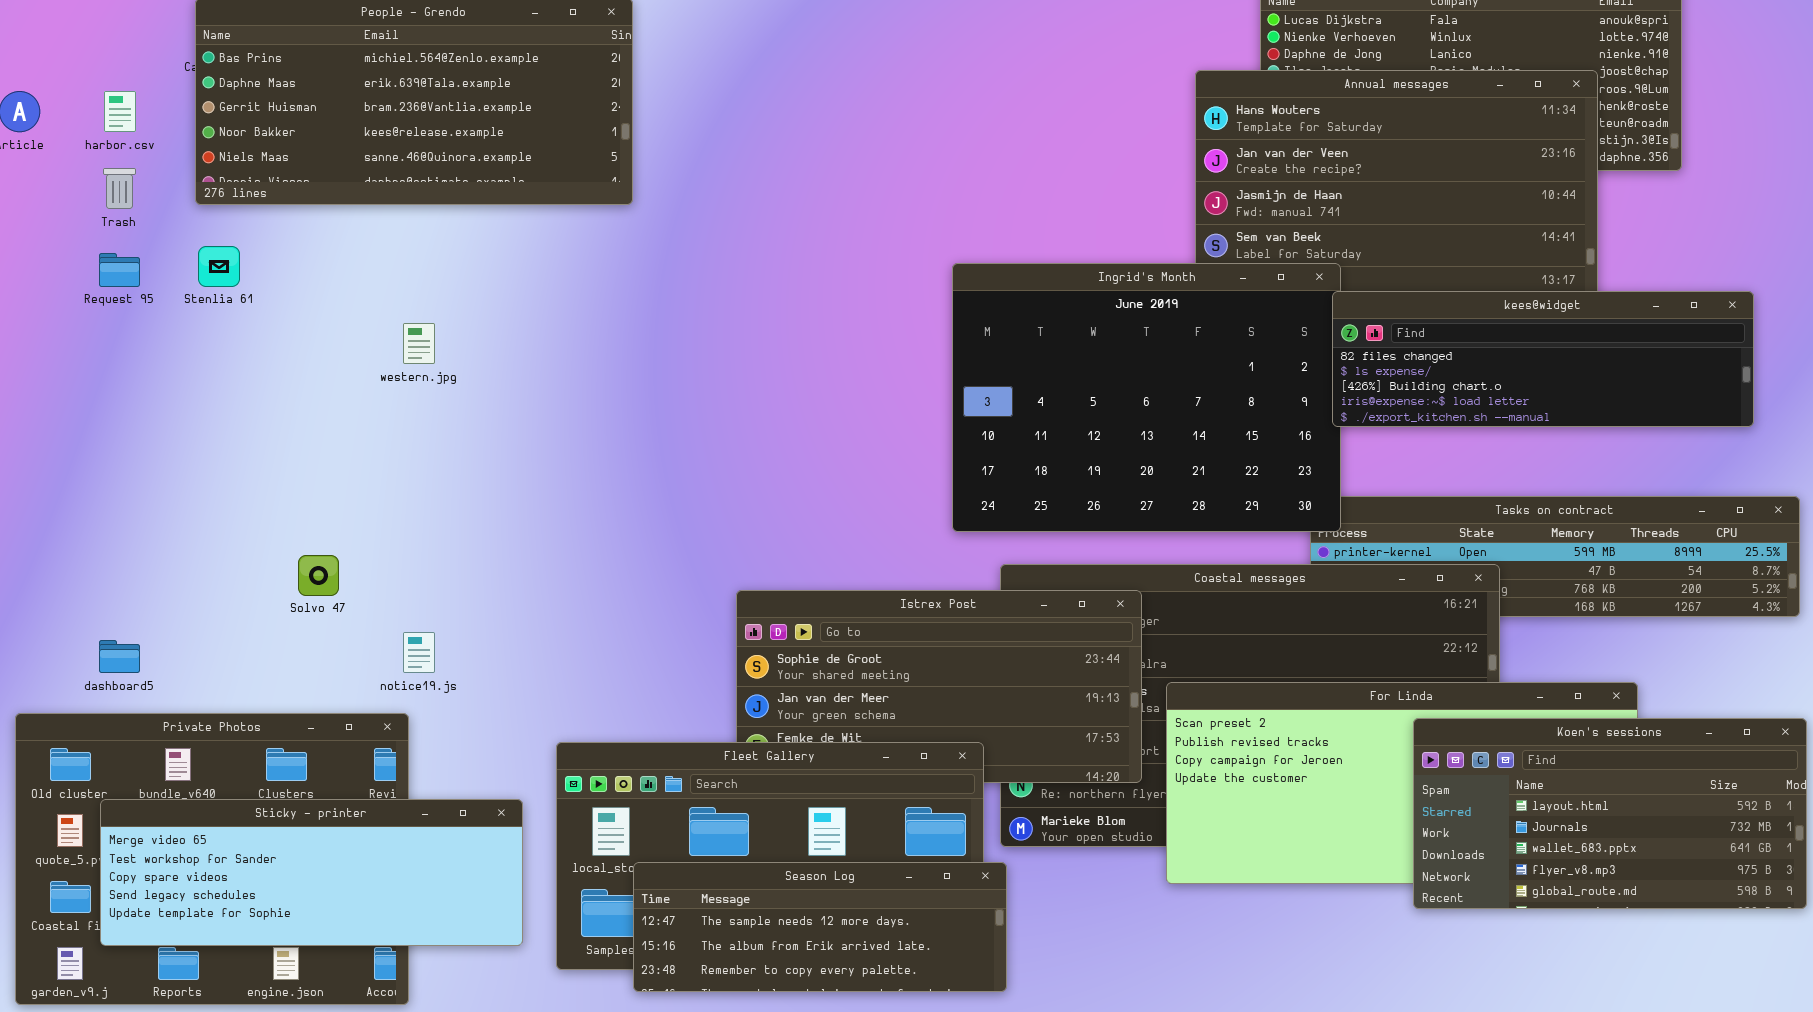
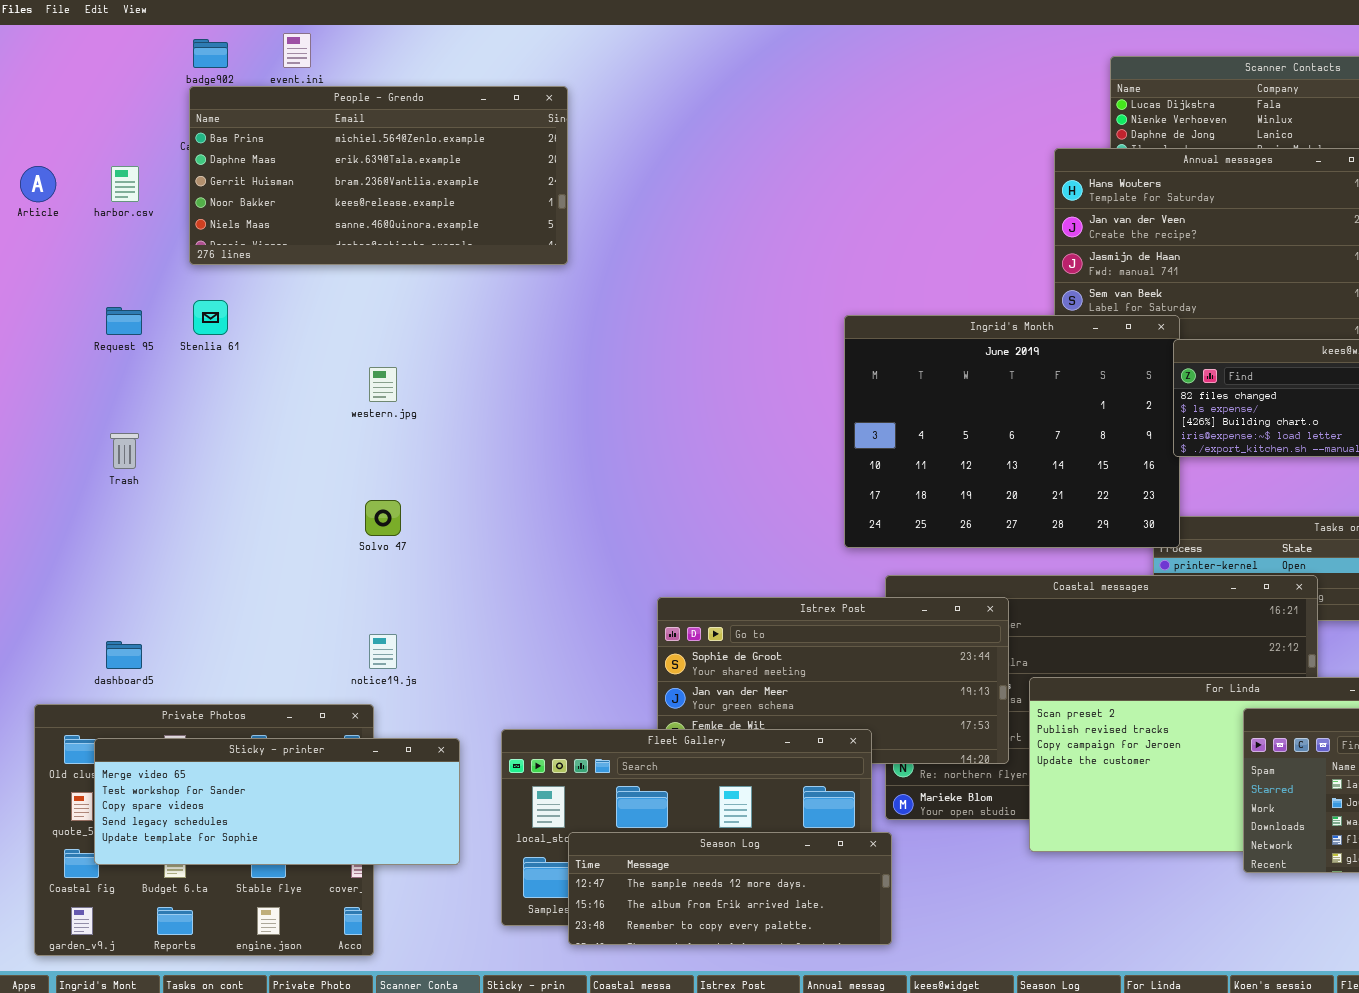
Trash: [103,168,136,209] -> [110,433,139,469], moved
Solvo 47: [298,555,339,596] -> [365,500,401,536], moved
Sticky - printer: [100,799,523,946] -> [94,738,460,865], moved

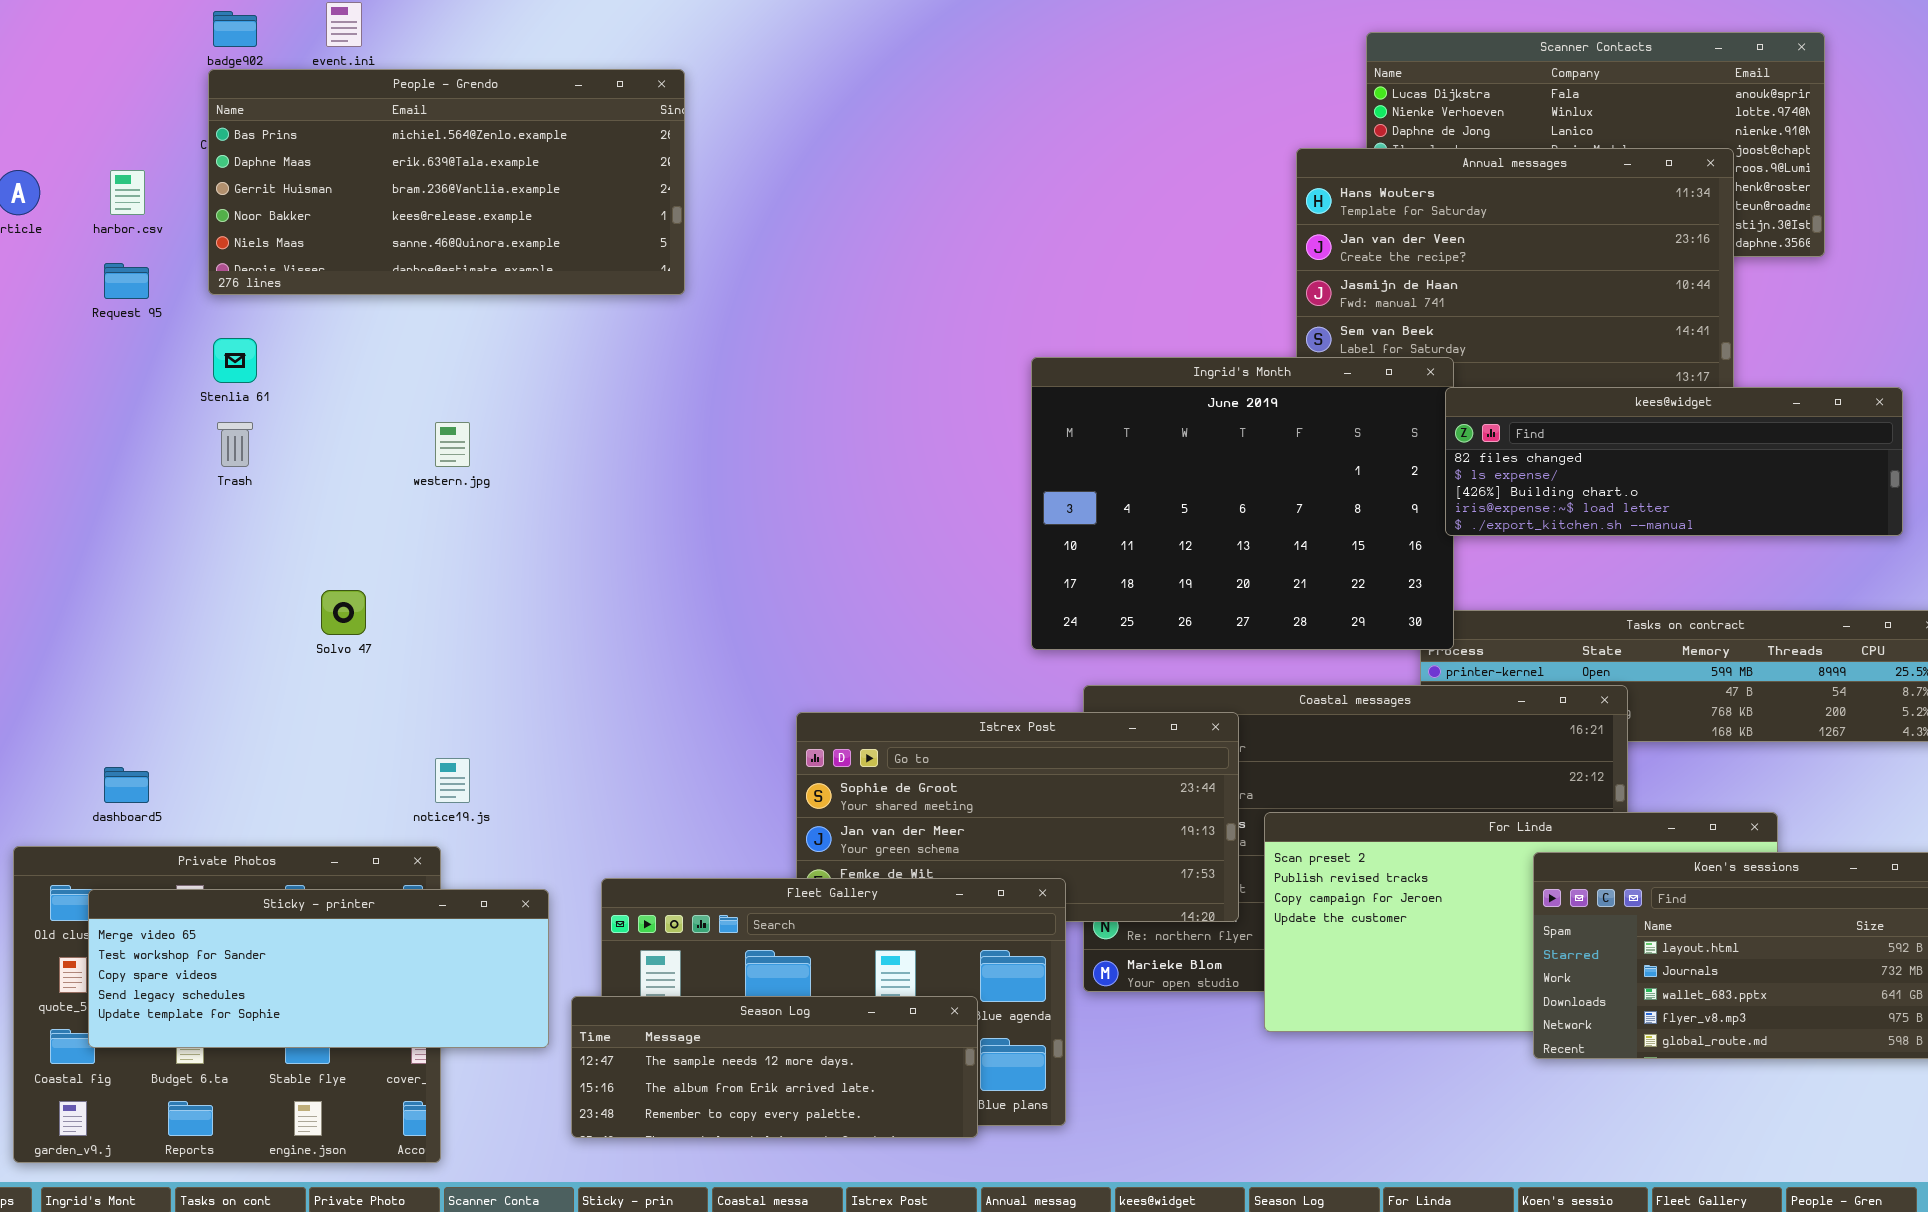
Request 95: [106,307,142,335] -> [104,263,149,299], moved
Trash: [110,433,139,469] -> [217,422,253,467], moved
Solvo 47: [365,500,401,536] -> [321,590,366,635], moved
Season Log: [568,832,892,945] -> [571,996,978,1138], moved

